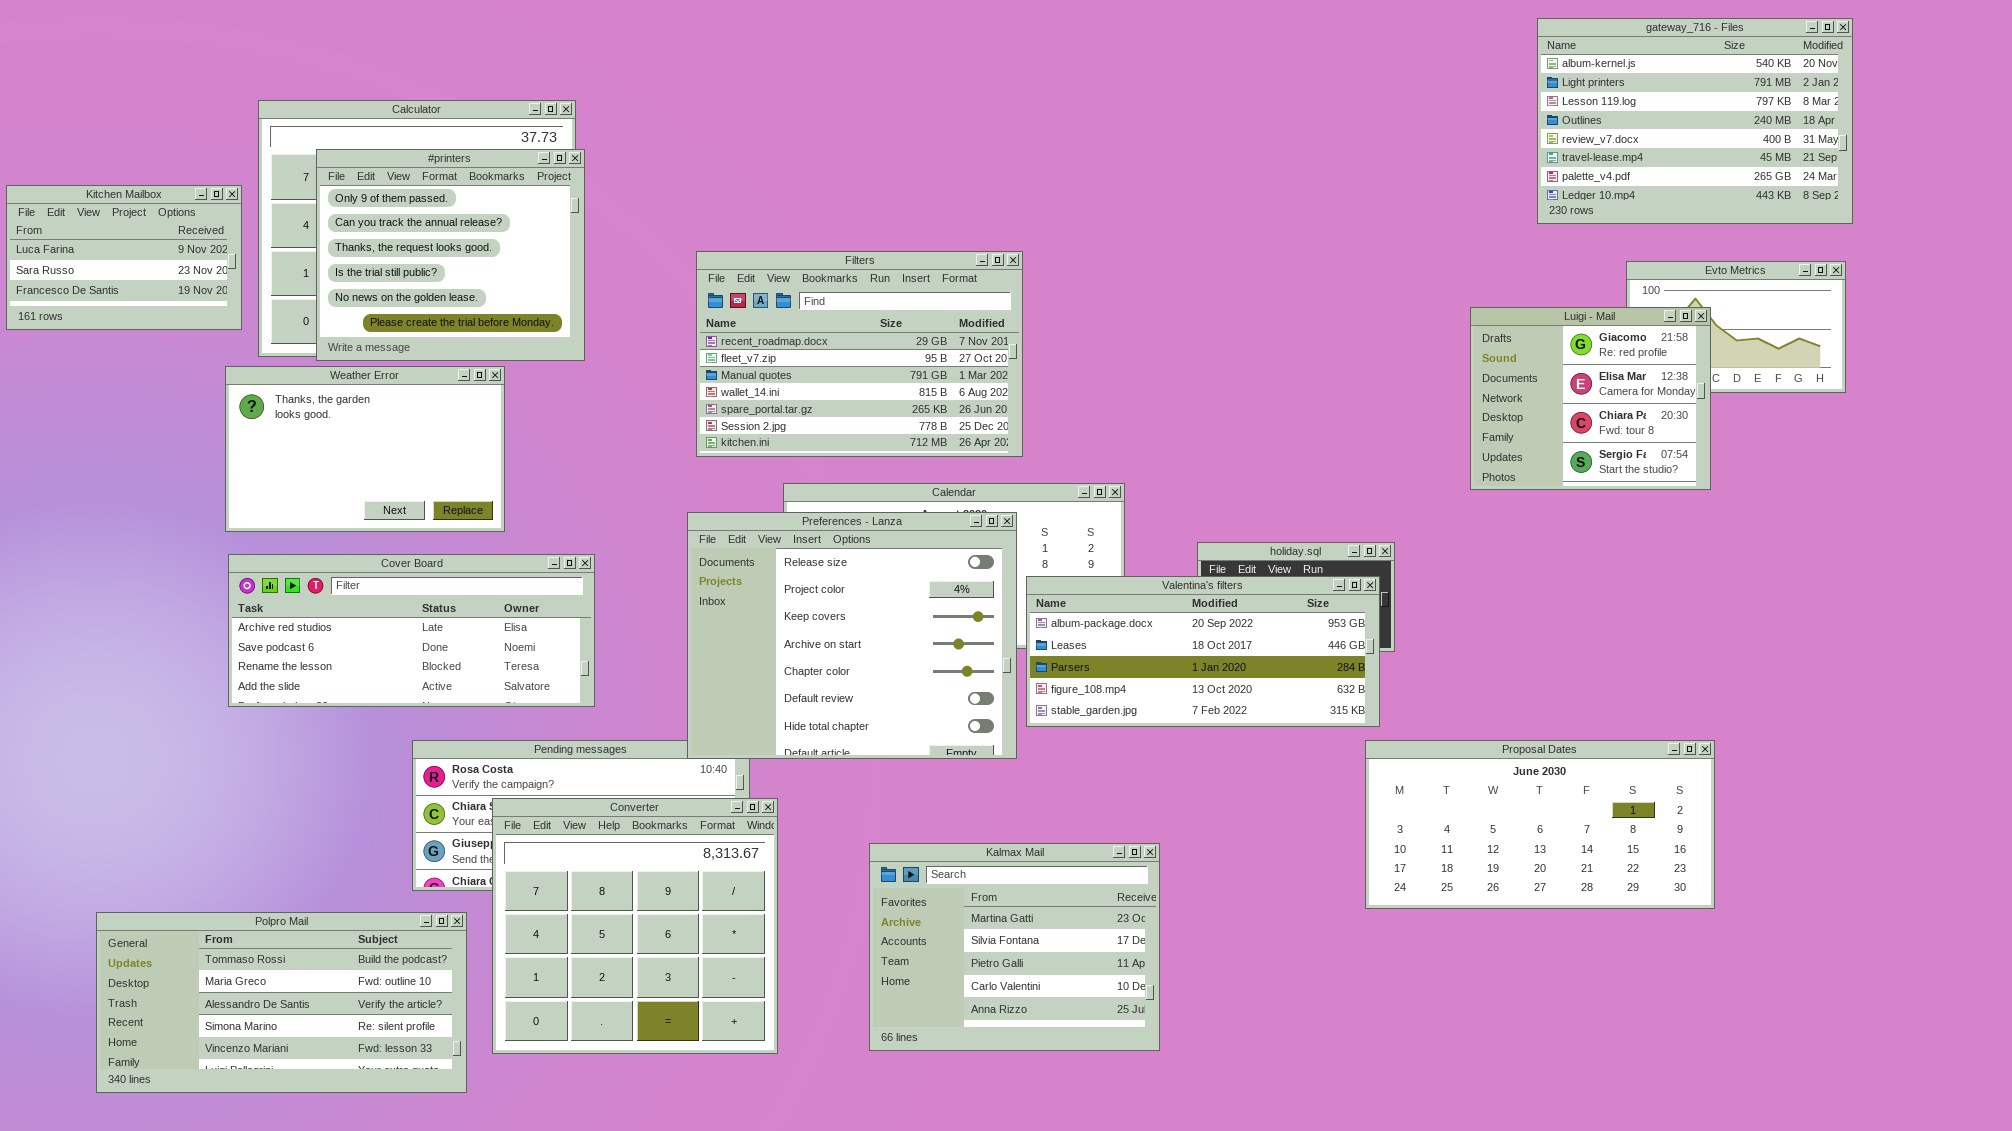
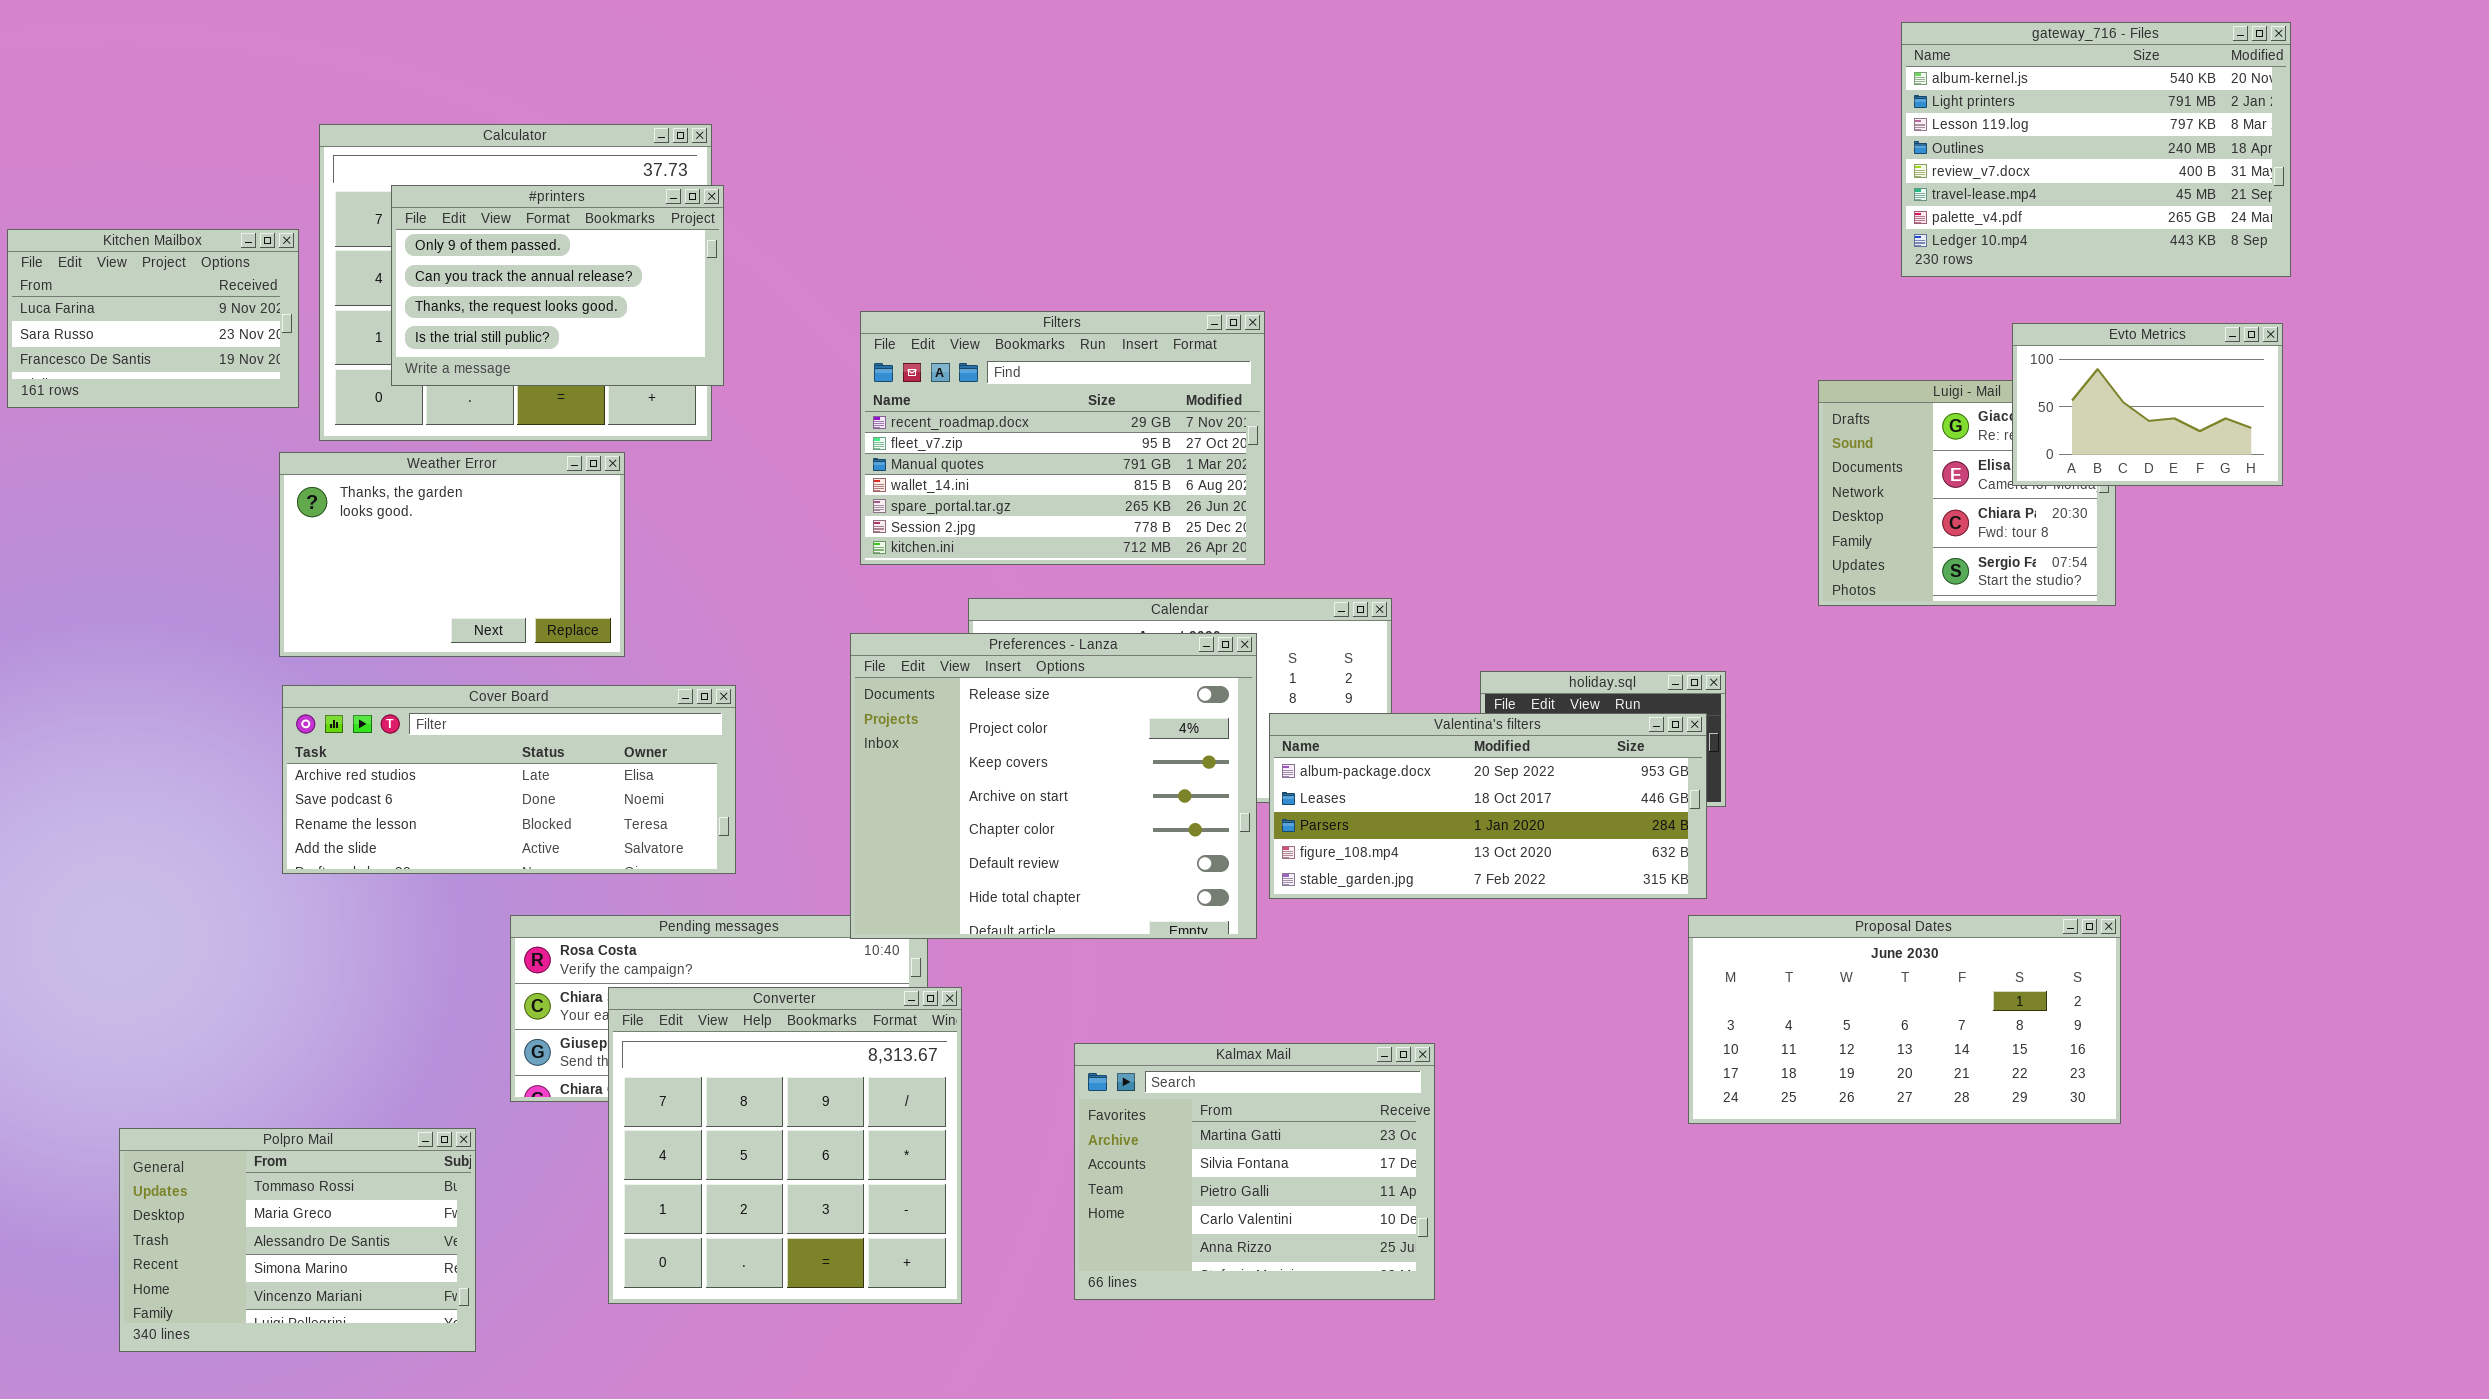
#printers: [316,149,585,361] -> [391,185,724,386], resized
Evto Metrics: [1626,261,1846,393] -> [2012,323,2283,486], raised
Polpro Mail: [96,912,467,1093] -> [119,1128,476,1352], resized

